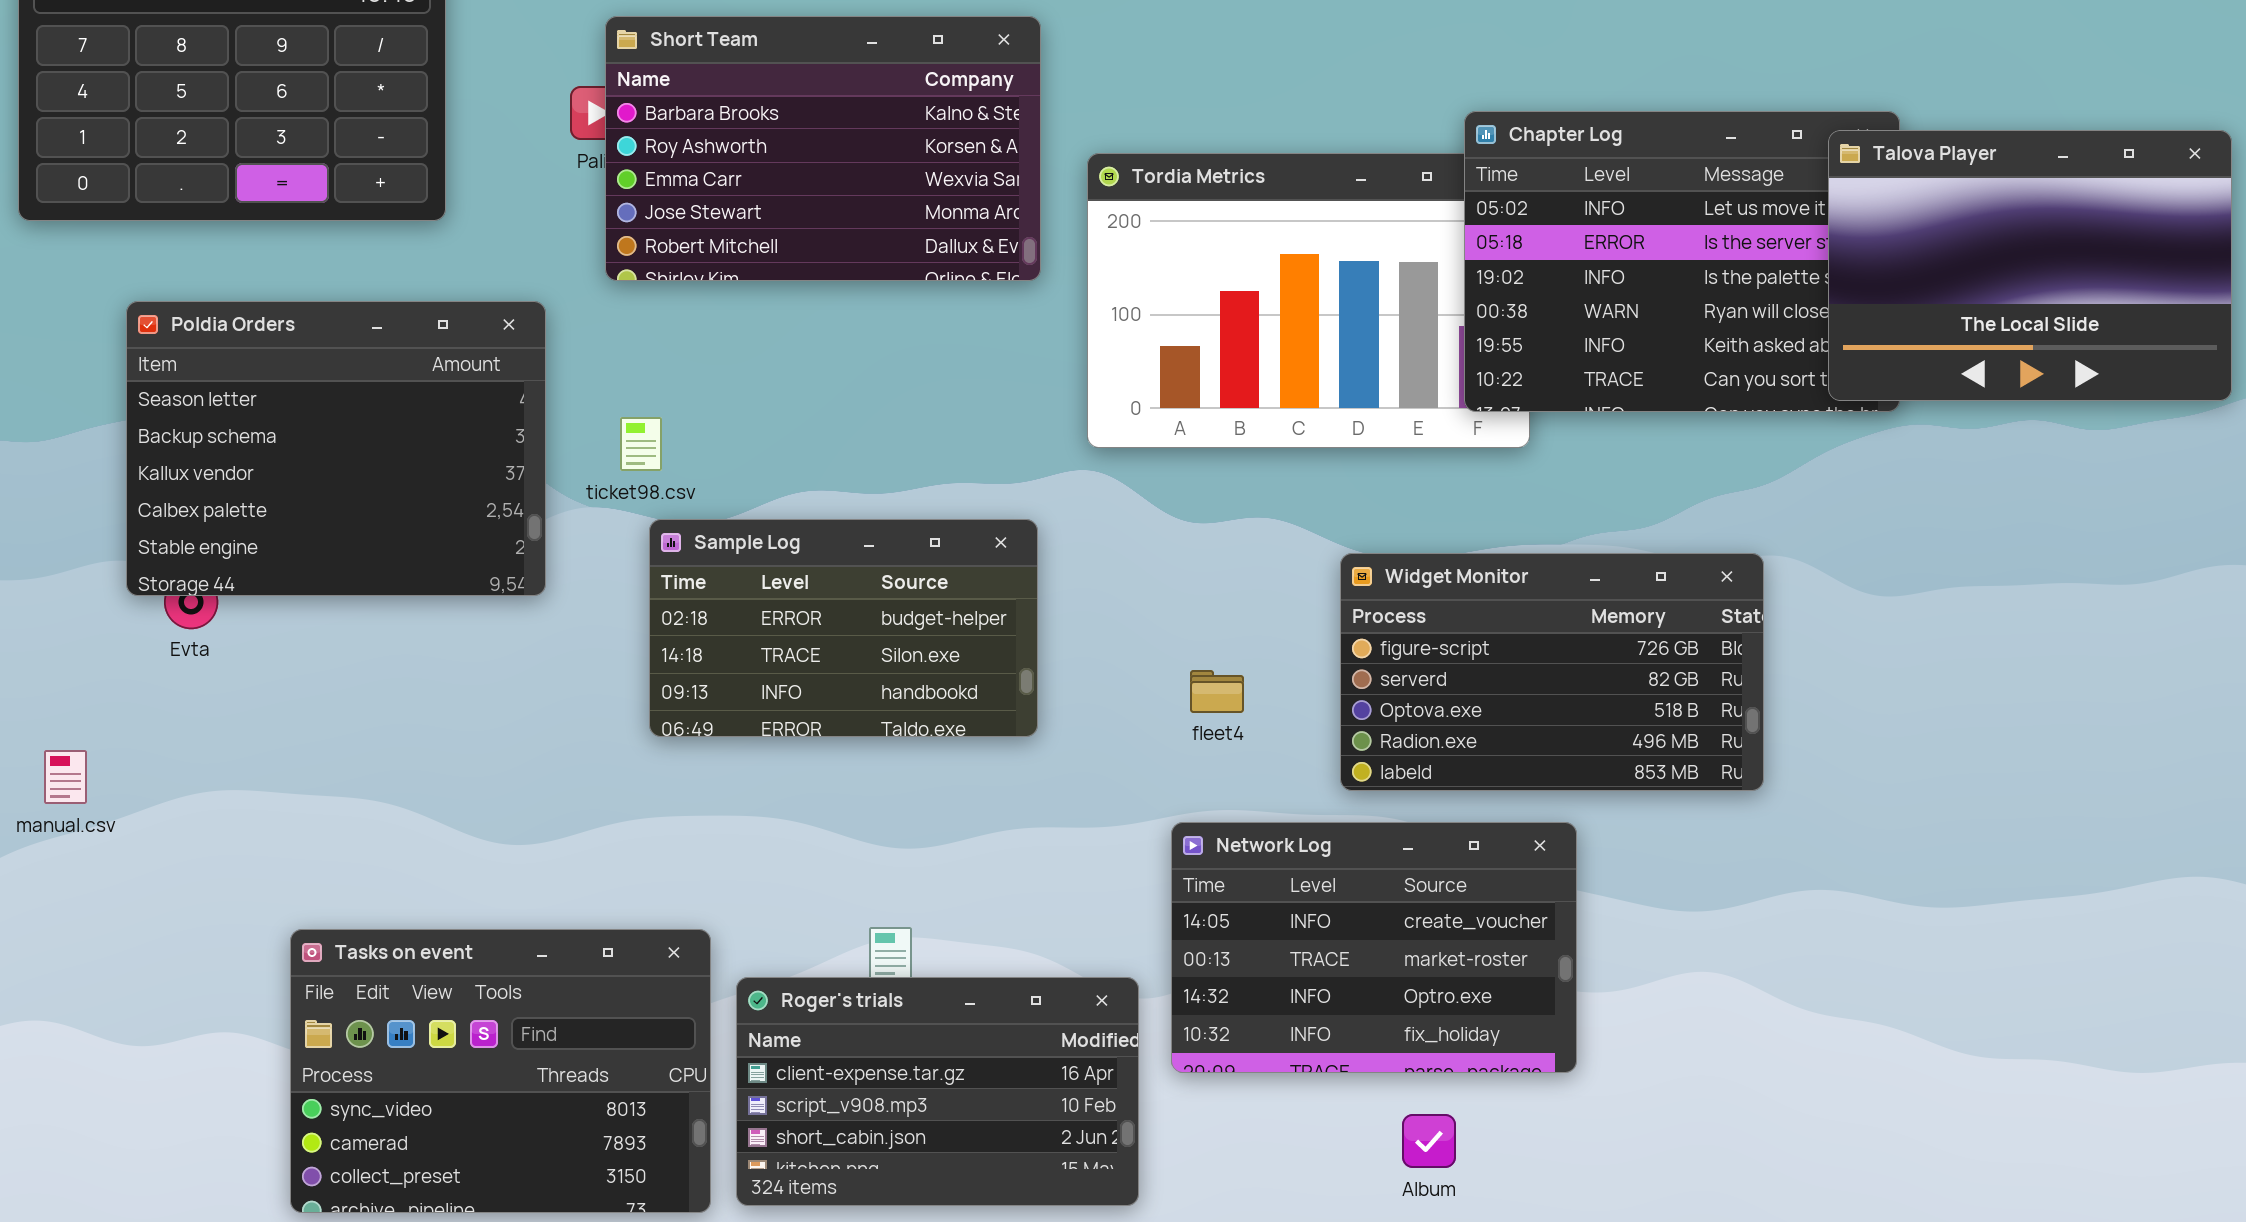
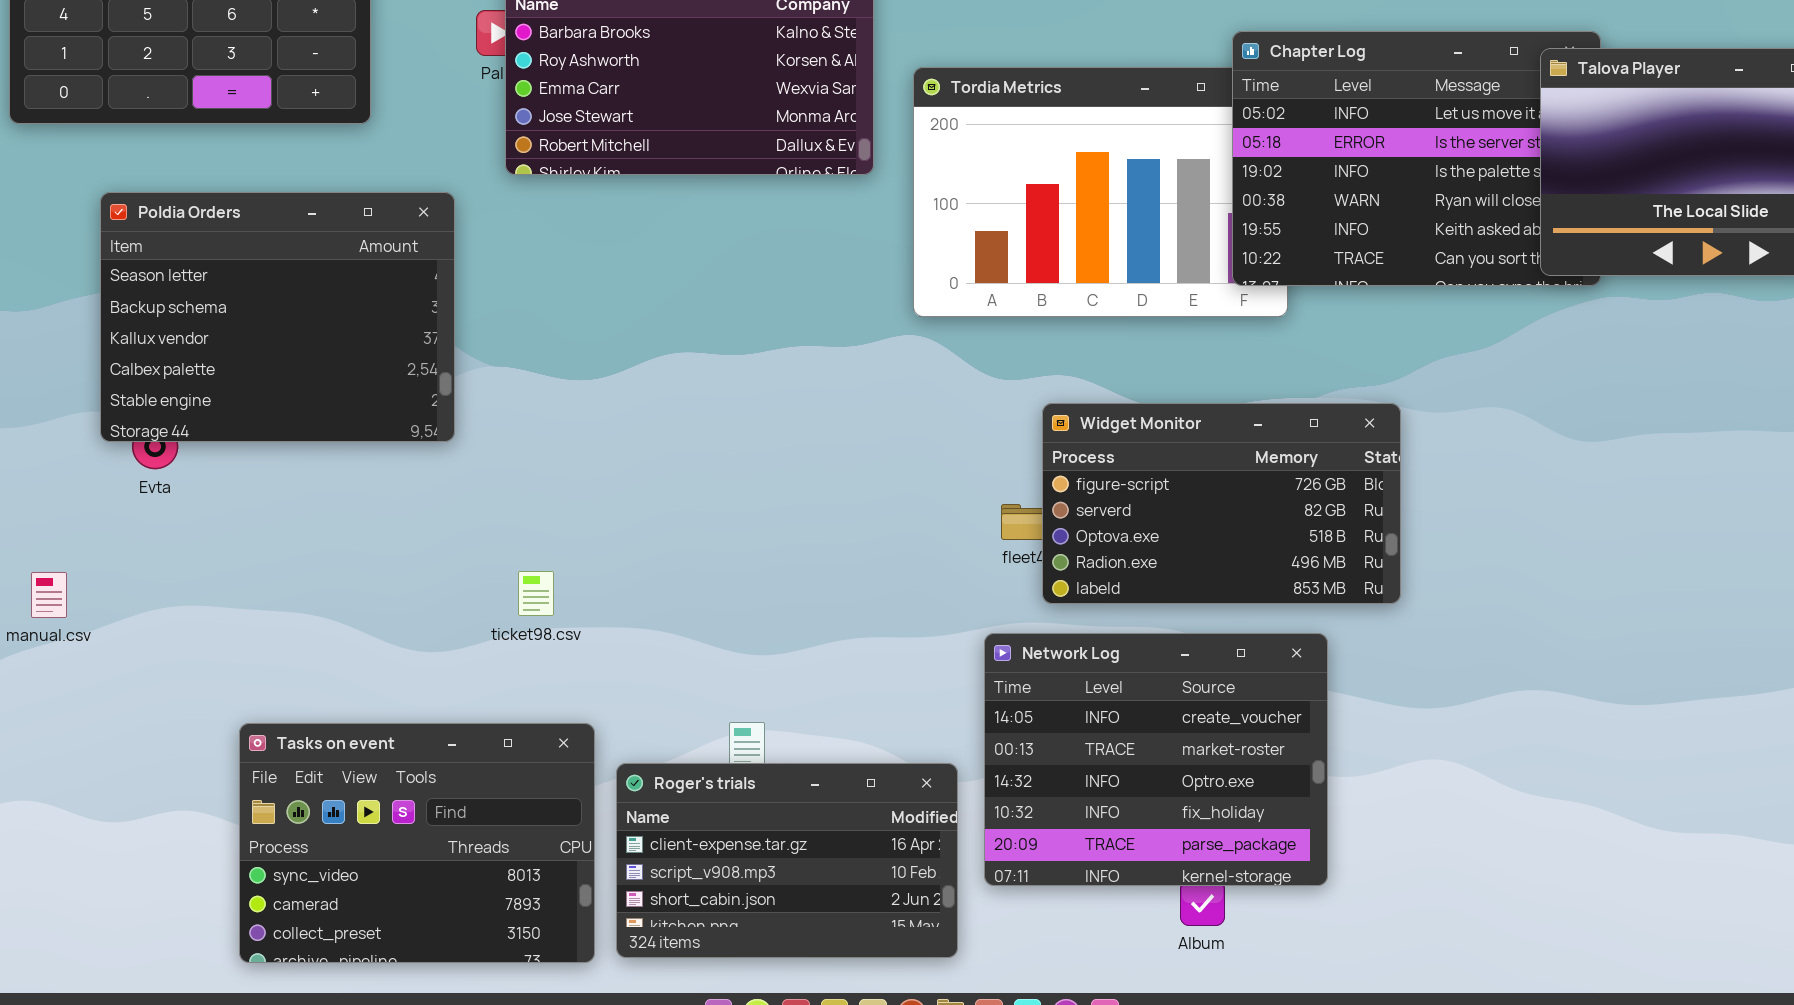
ticket98.csv: [620,417,662,471] -> [518,571,554,616], moved
Sample Log: [649,519,1038,737] -> none, closed
Widget Monitor: [1340,553,1764,791] -> [1042,403,1401,604], moved
Network Log: [1171,822,1577,1073] -> [984,633,1328,886], resized

